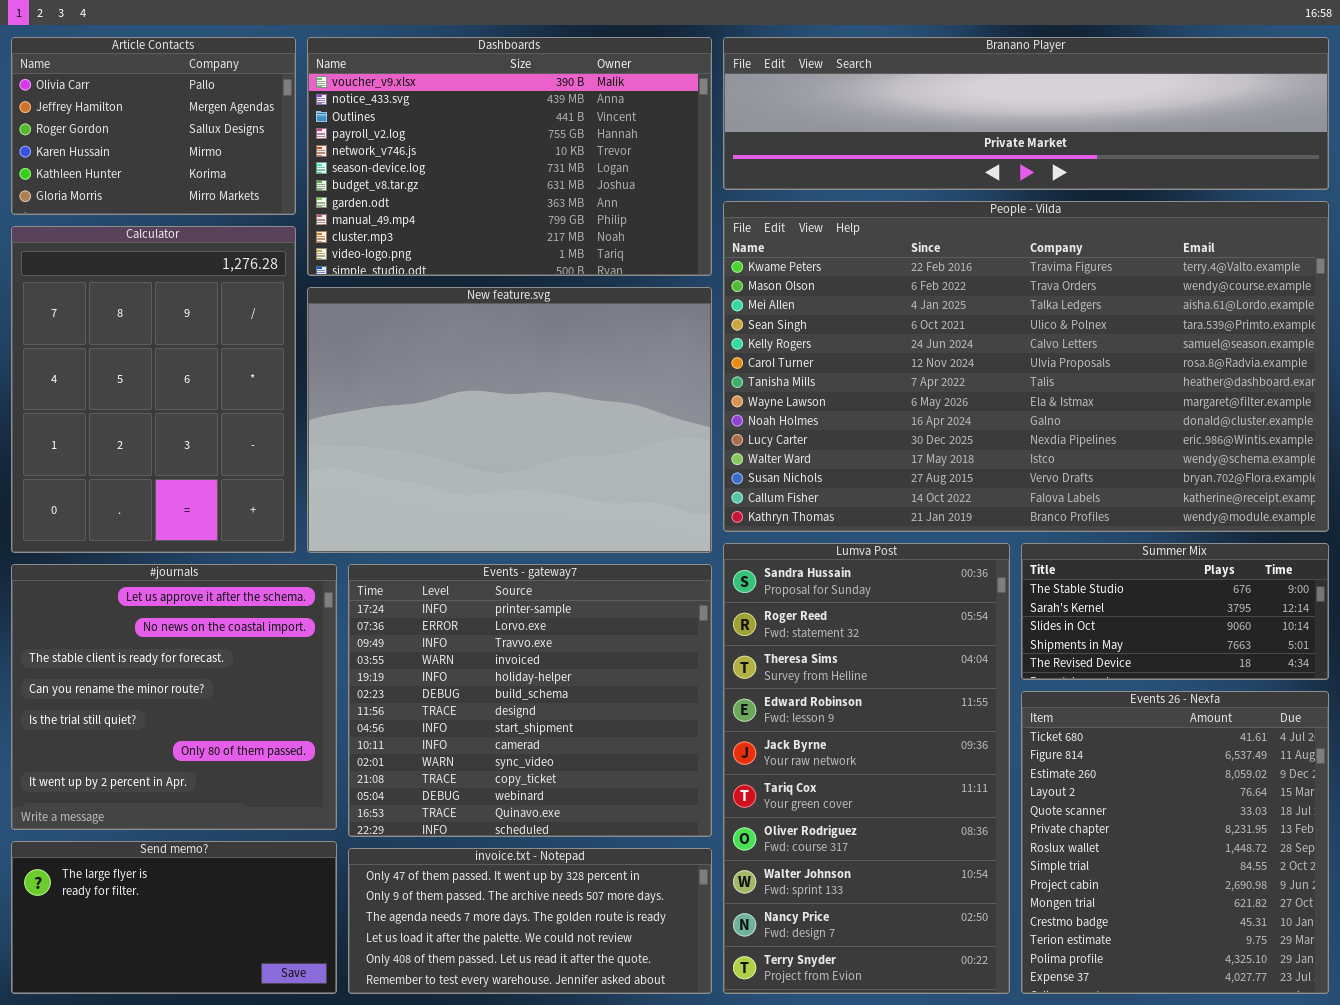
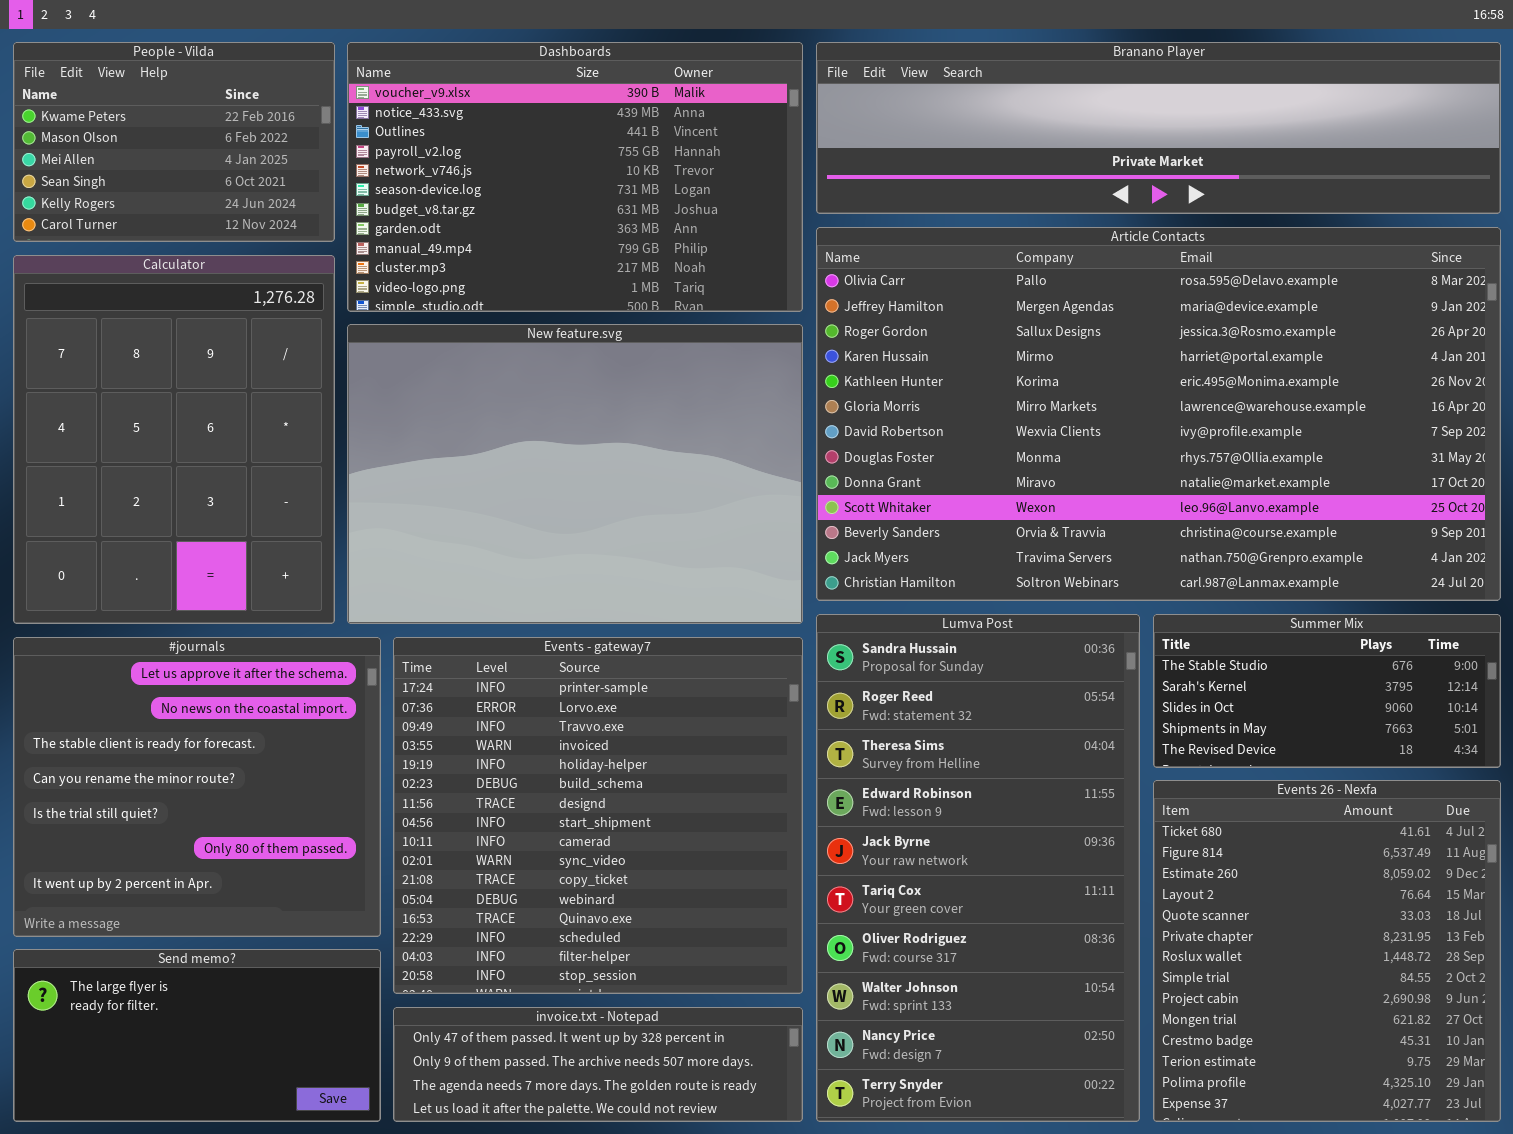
Article Contacts: [11,37,296,215] -> [816,227,1501,601], moved, resized
People - Vilda: [723,201,1329,532] -> [13,42,335,242], moved, resized
Events - gateway7: [348,564,712,837] -> [393,637,803,994], resized
invoice.txt - Notepad: [348,848,712,994] -> [393,1007,803,1122], resized

